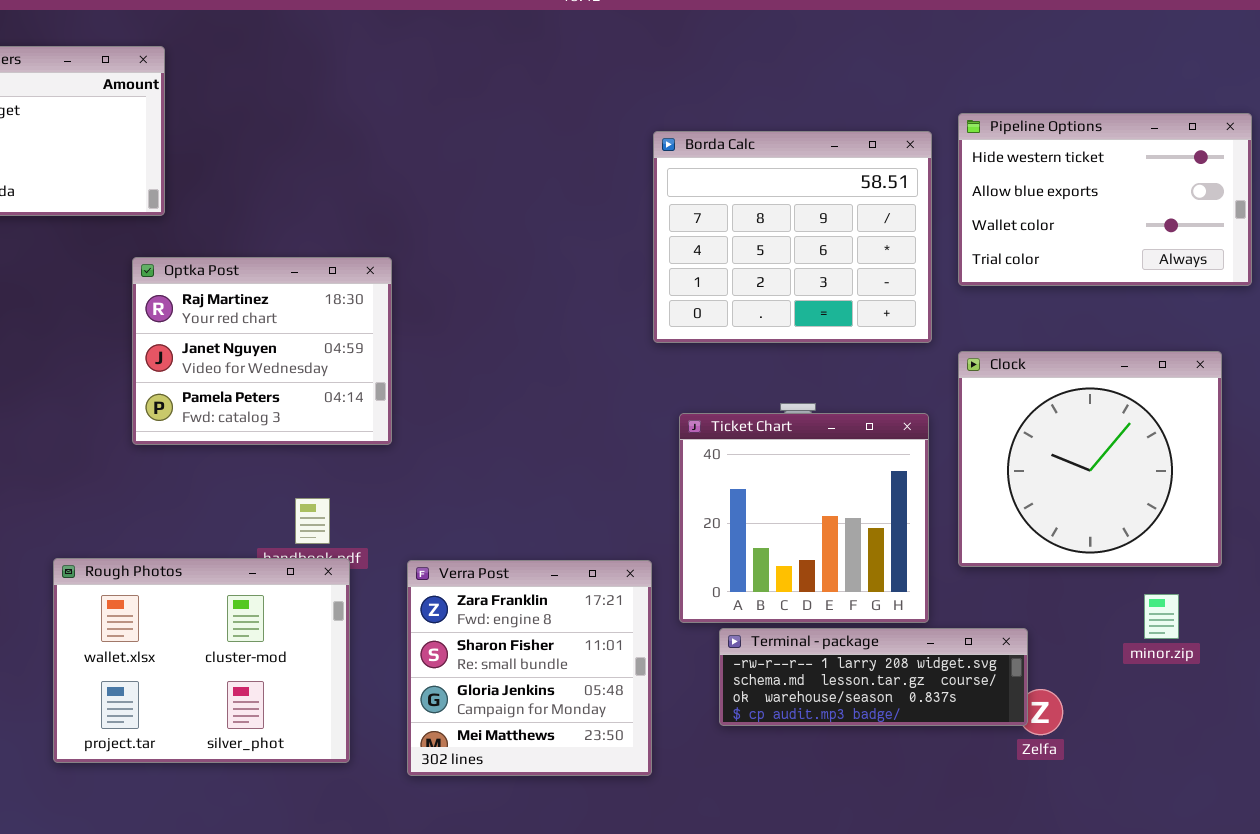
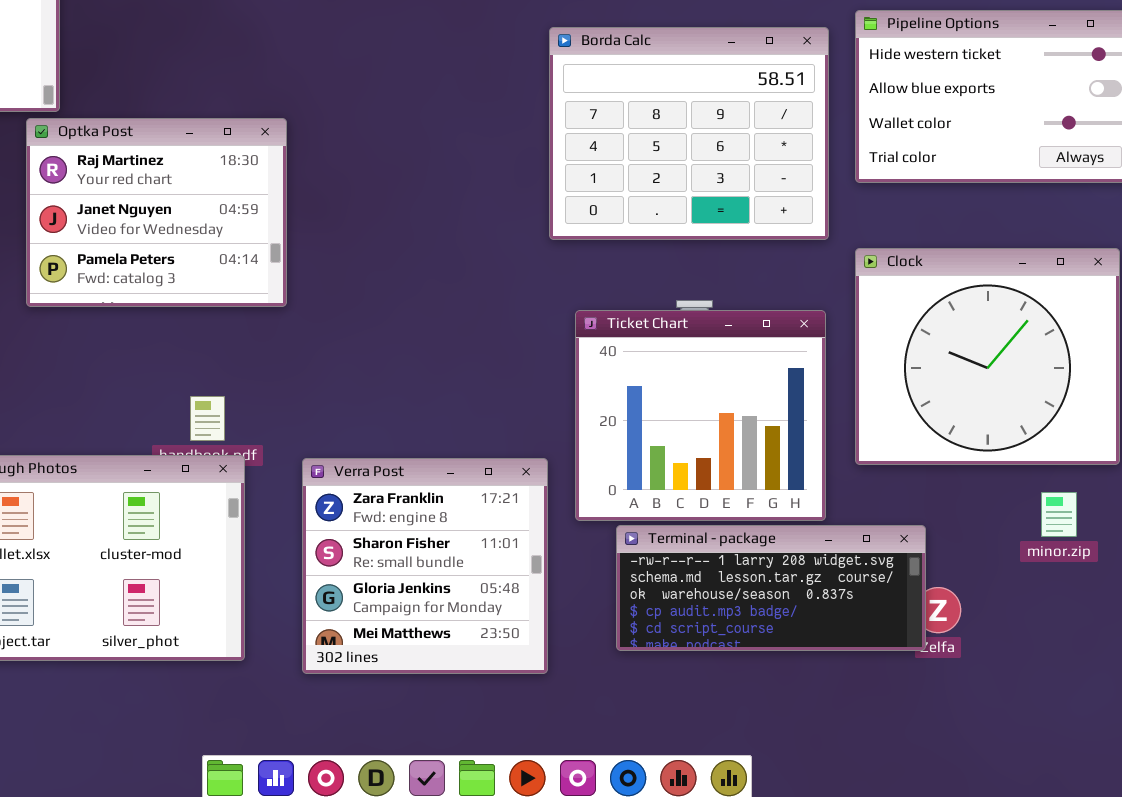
Optka Post: [132,257,392,445] -> [26,118,287,307], moved
Terminal - package: [719,628,1028,726] -> [616,525,926,651], resized

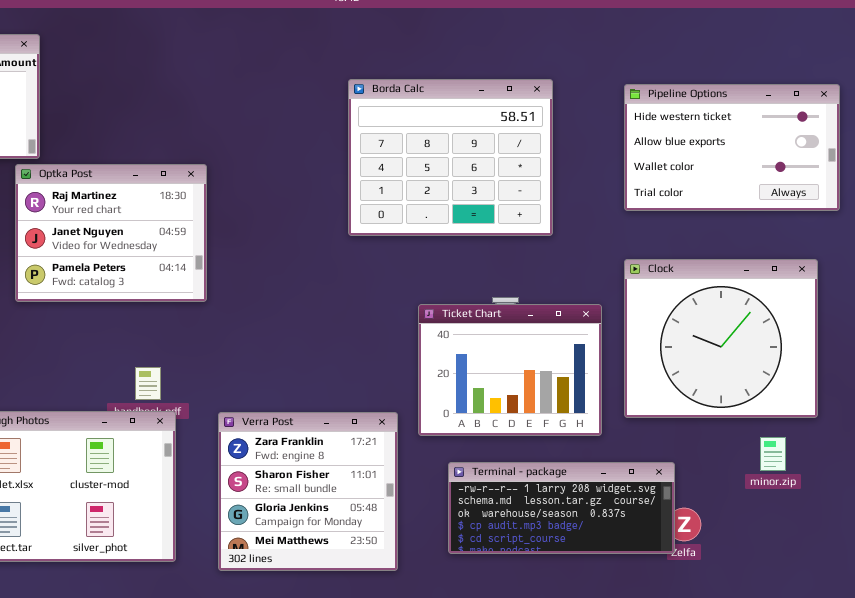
Borda Calc: [549,27,829,240] -> [348,79,553,236], moved
Ticket Chart: [575,310,826,521] -> [418,304,602,436], resized

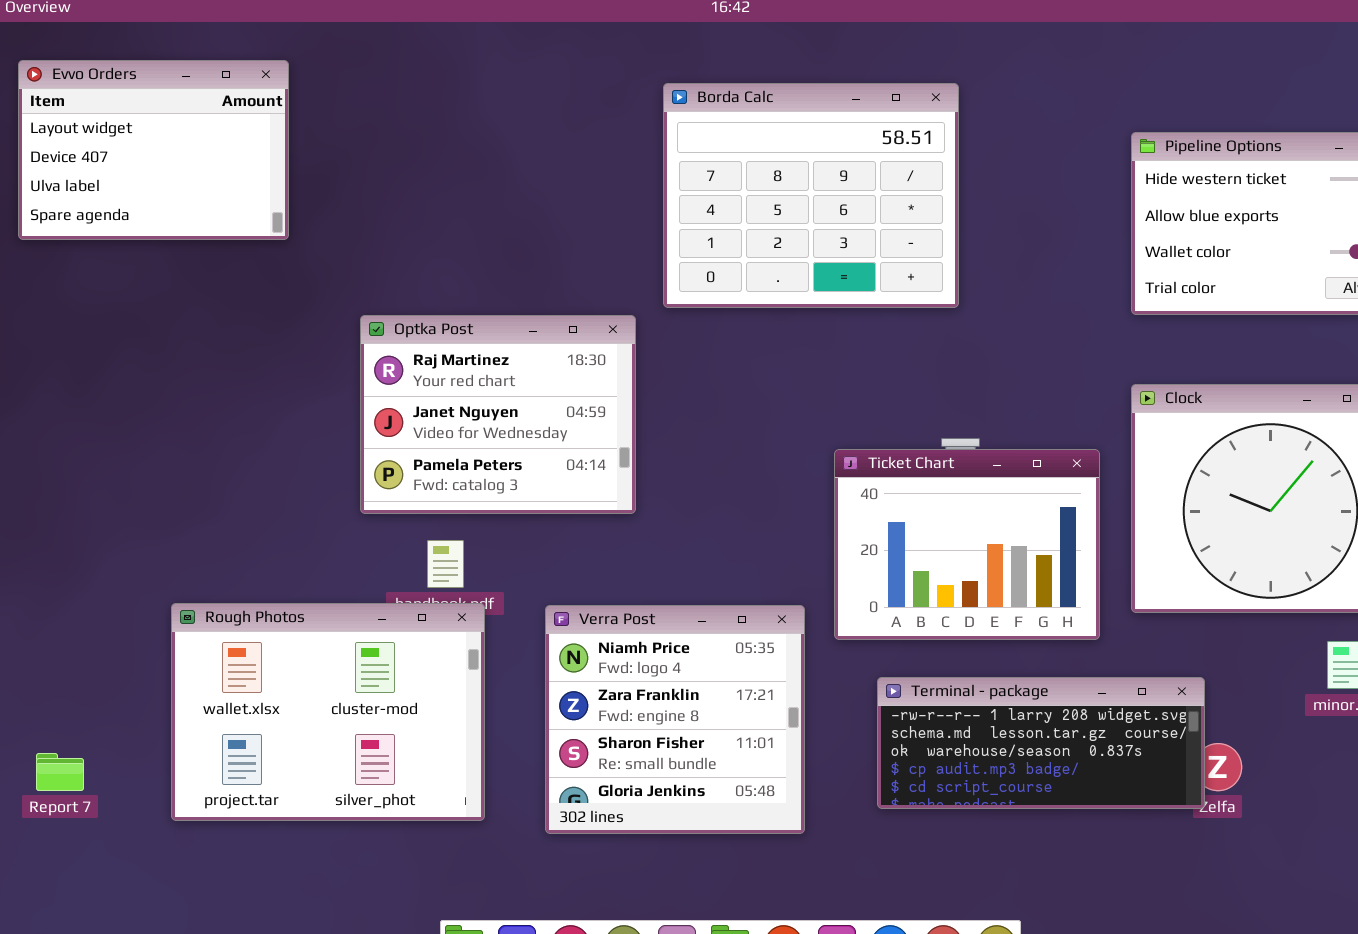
Borda Calc: [348,79,553,236] -> [663,83,959,308], moved
Optka Post: [15,164,207,302] -> [360,315,636,514], moved
Verra Post: [218,412,398,571] -> [545,605,805,834], scrolled up 1 row

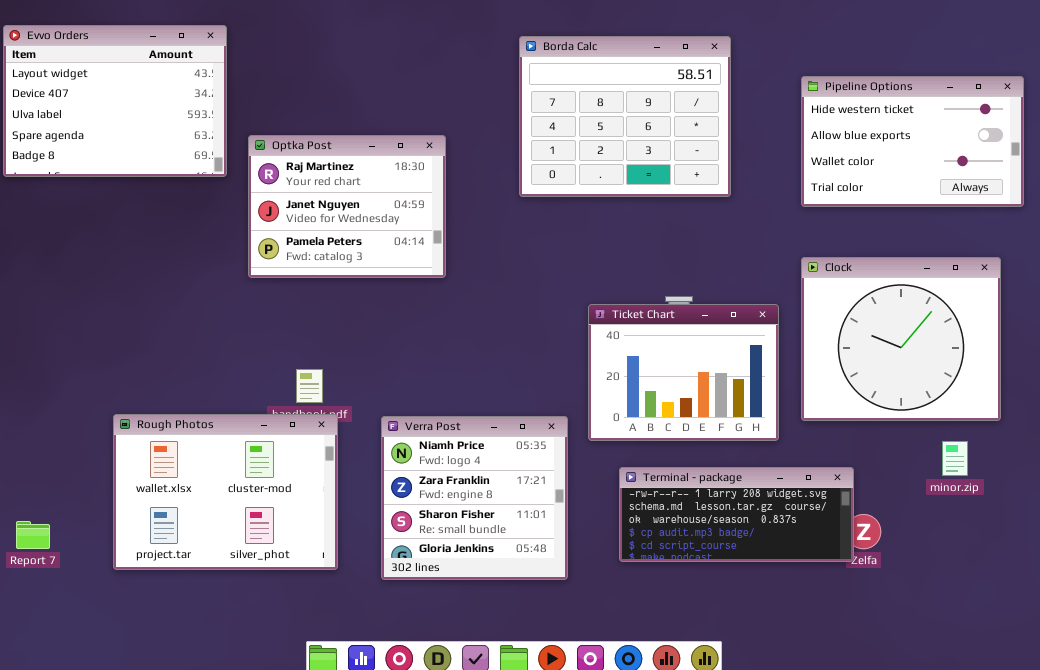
Evvo Orders: [18,60,289,240] -> [3,25,227,177], resized
Borda Calc: [663,83,959,308] -> [519,36,731,197], moved
Optka Post: [360,315,636,514] -> [248,135,446,278], moved

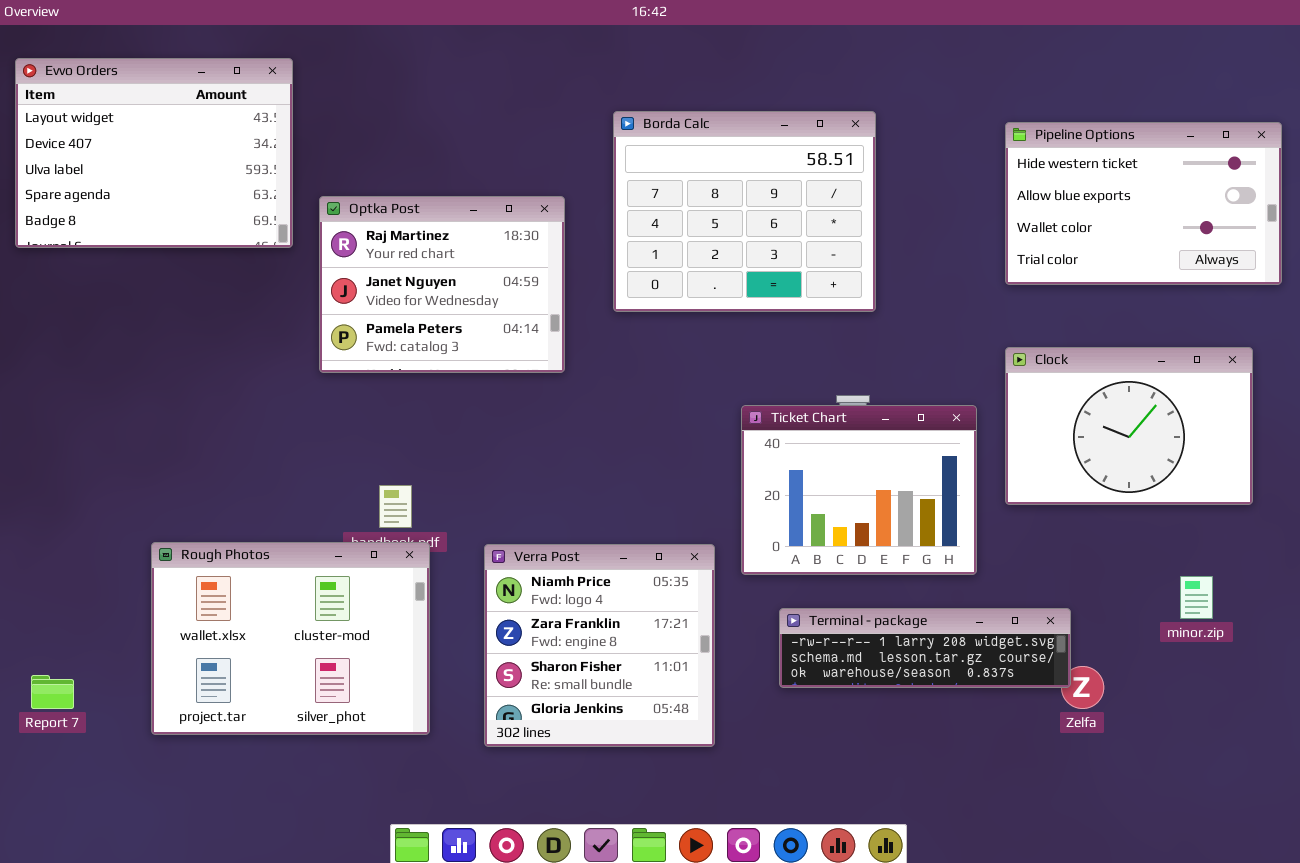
Borda Calc: [519,36,731,197] -> [613,111,876,312], moved
Clock: [801,257,1001,421] -> [1005,347,1253,505], resized
Terminal - package: [619,467,854,562] -> [779,608,1071,688], resized

